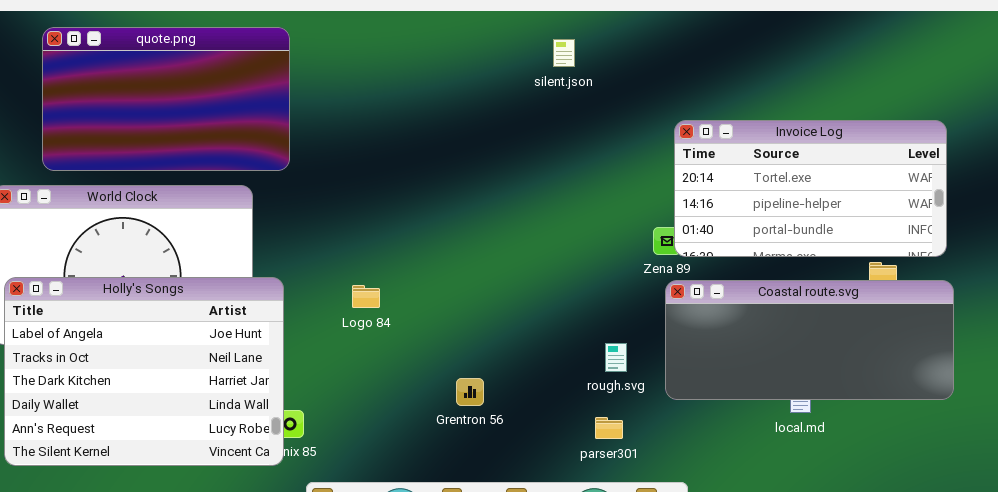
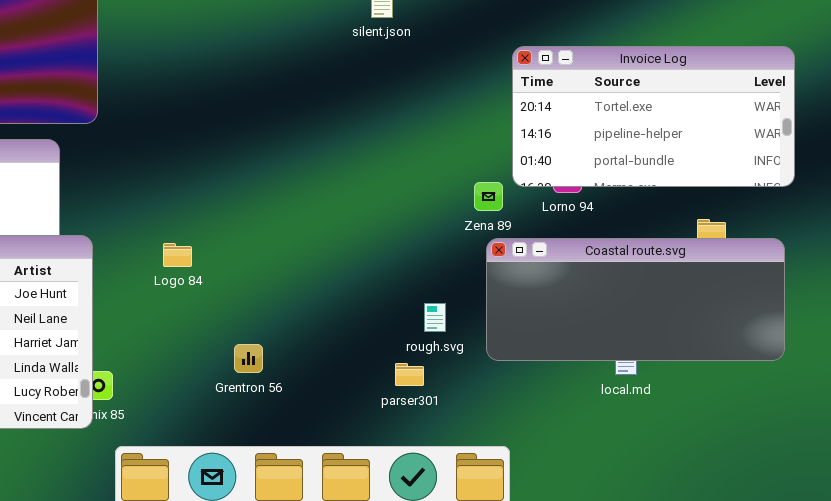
Invoice Log: [674,120,947,257] -> [512,46,795,187], moved
Grentron 56: [456,378,484,406] -> [234,344,263,373], moved
parser301: [595,417,623,439] -> [395,363,424,386], moved

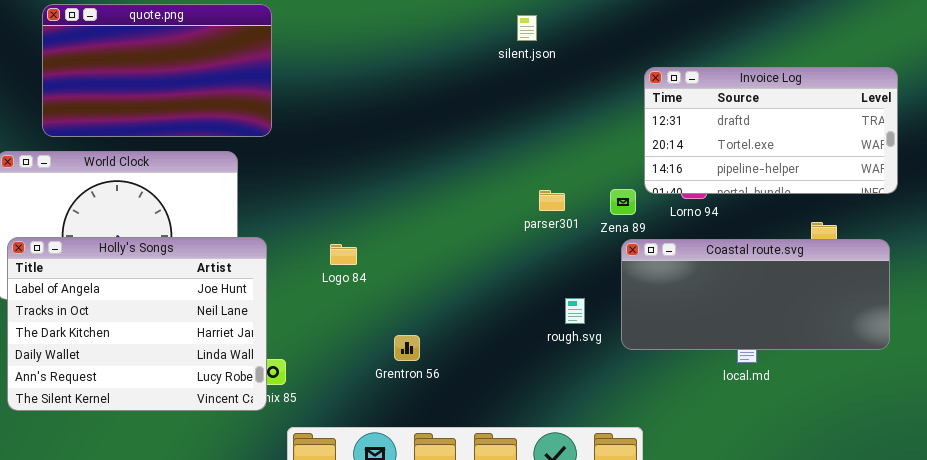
Invoice Log: [512,46,795,187] -> [644,67,898,194], scrolled up 1 row
parser301: [395,363,424,386] -> [539,190,565,211], moved

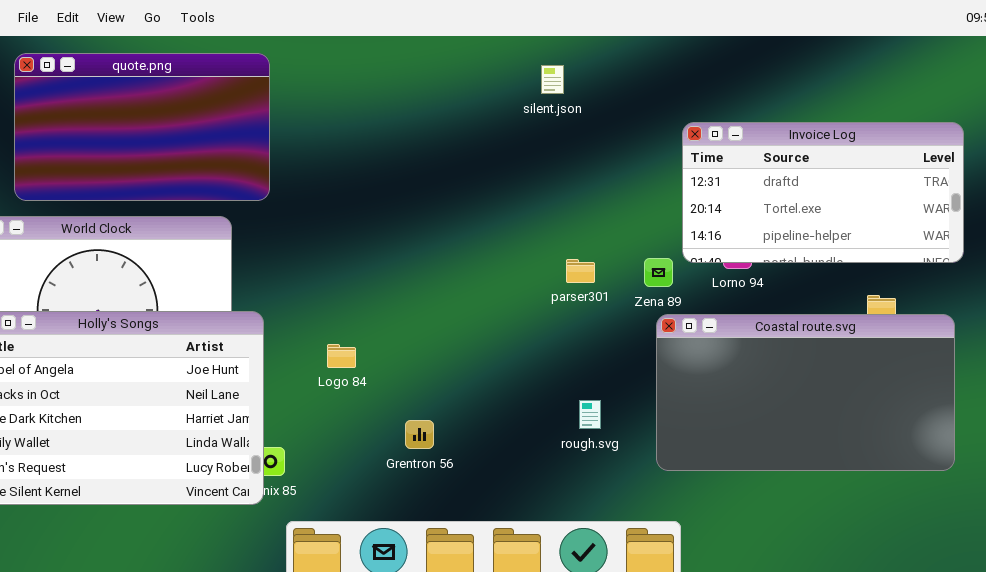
Coastal route.svg: [621,239,890,350] -> [656,314,955,471], resized
Logo 84: [330,244,357,265] -> [327,344,356,368], moved
rough.svg: [565,298,585,324] -> [579,400,601,429], moved

